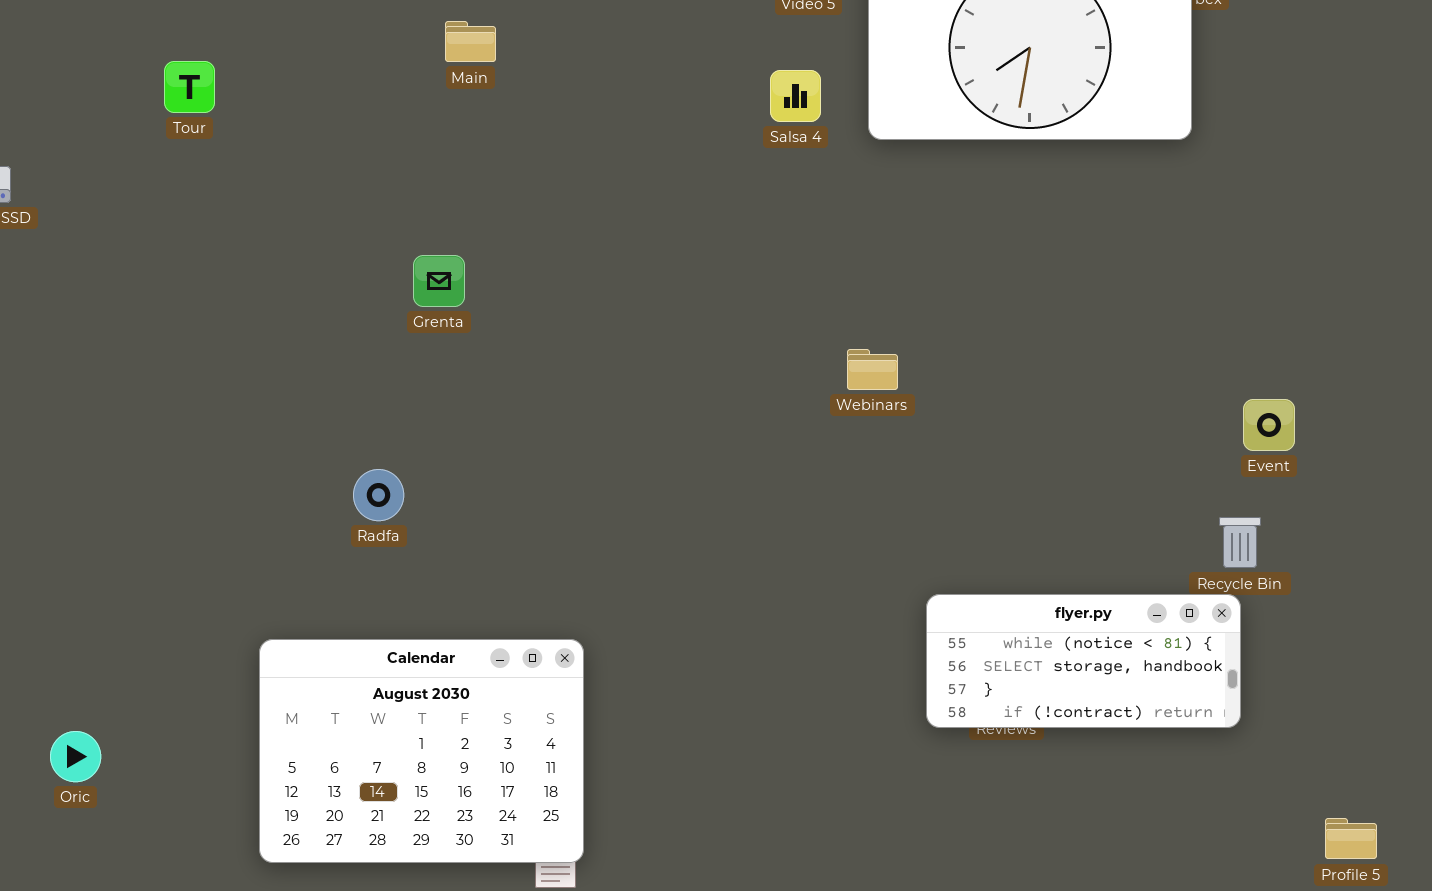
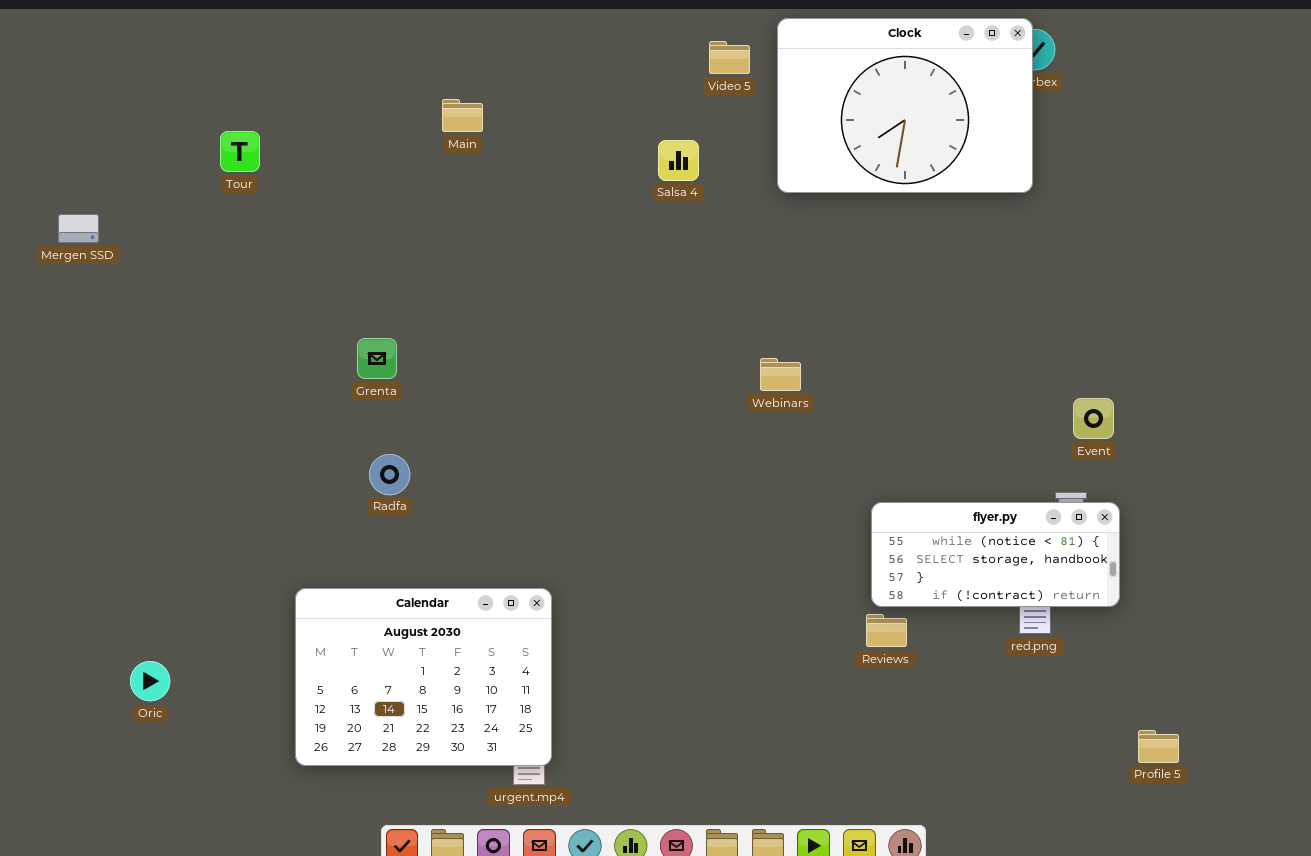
Salsa 4: [770,70,821,122] -> [658,140,699,181], moved
Grenta: [413,255,465,307] -> [357,338,397,379], moved
flyer.py: [926,594,1241,728] -> [871,502,1120,607], moved

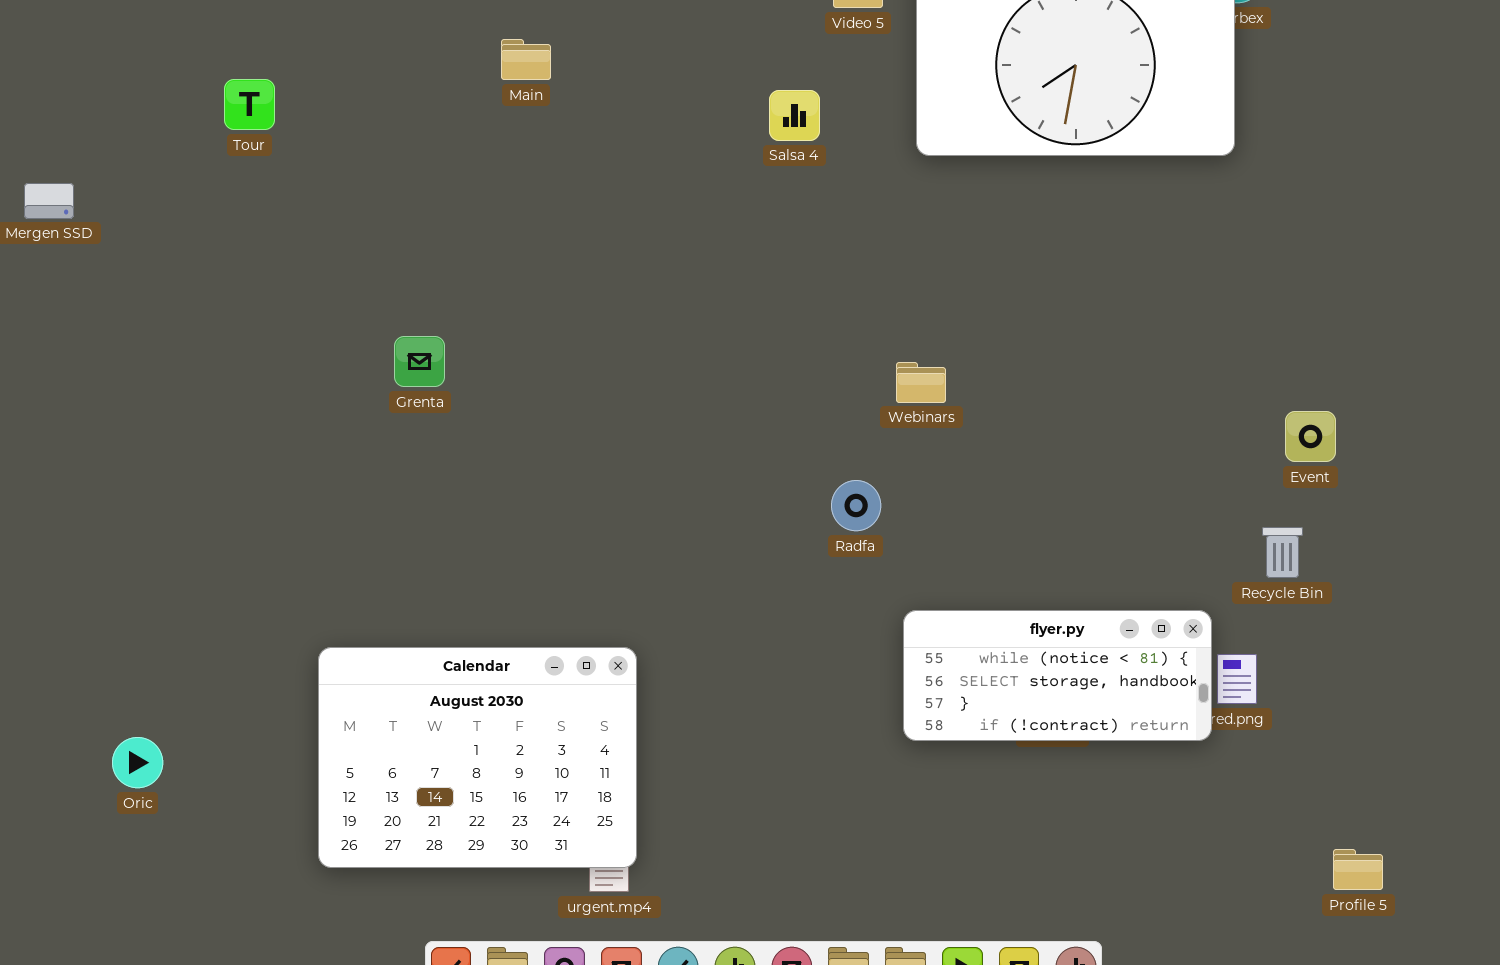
Radfa: [369,454,410,495] -> [831,480,881,531], moved
flyer.py: [871,502,1120,607] -> [903,610,1212,741], moved
Profile 5: [1138,730,1179,763] -> [1333,849,1383,890], moved

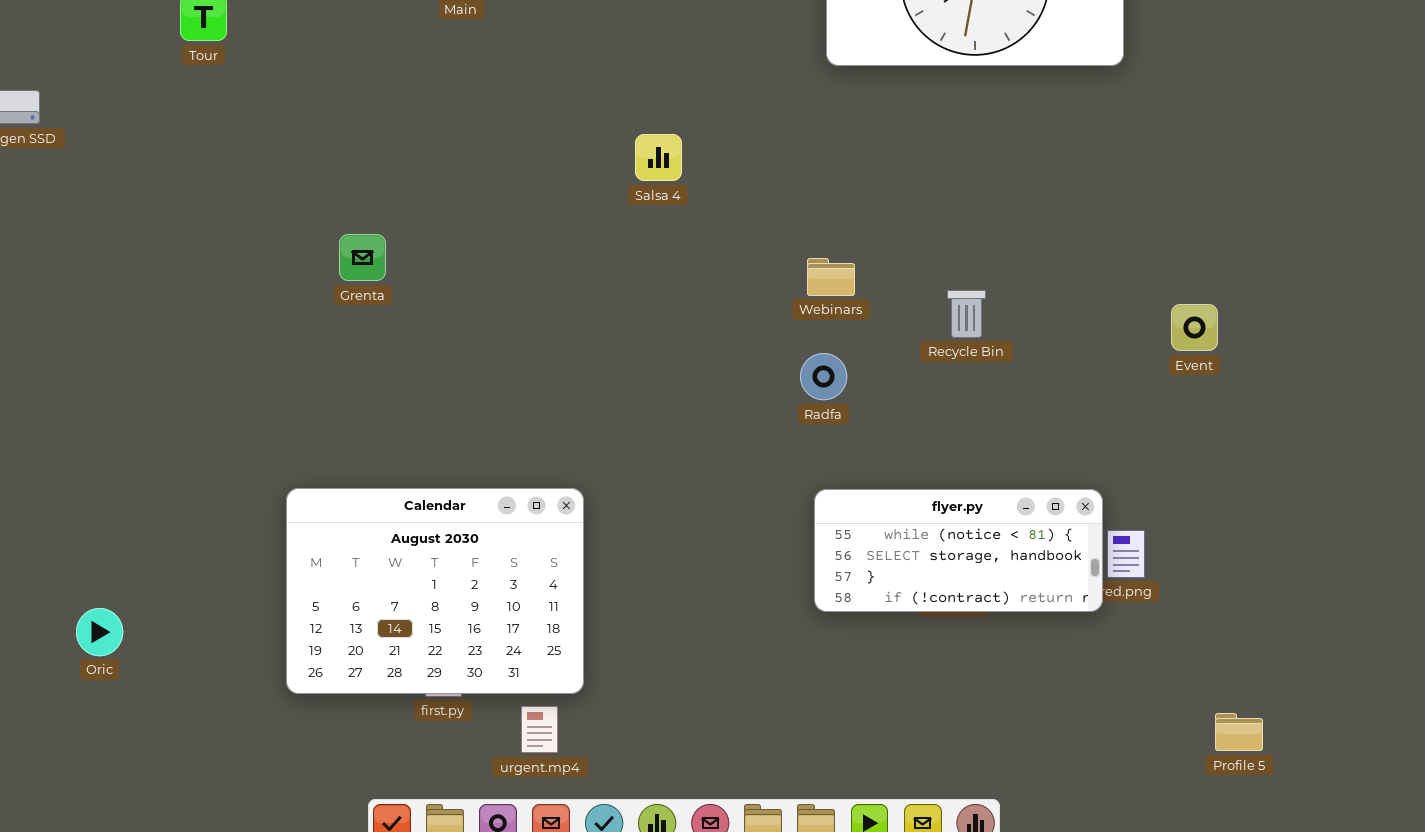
Salsa 4: [769,90,820,141] -> [635,134,682,181], moved
Radfa: [831,480,881,531] -> [800,353,847,400], moved
Recycle Bin: [1262,527,1303,578] -> [947,290,986,338], moved
Calendar: [318,647,637,868] -> [286,488,584,694], moved

